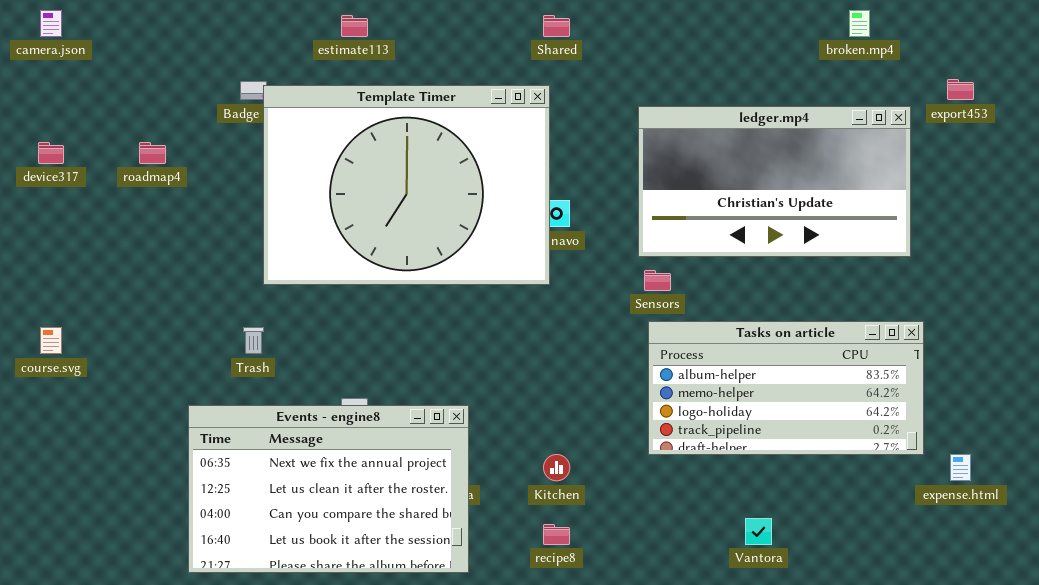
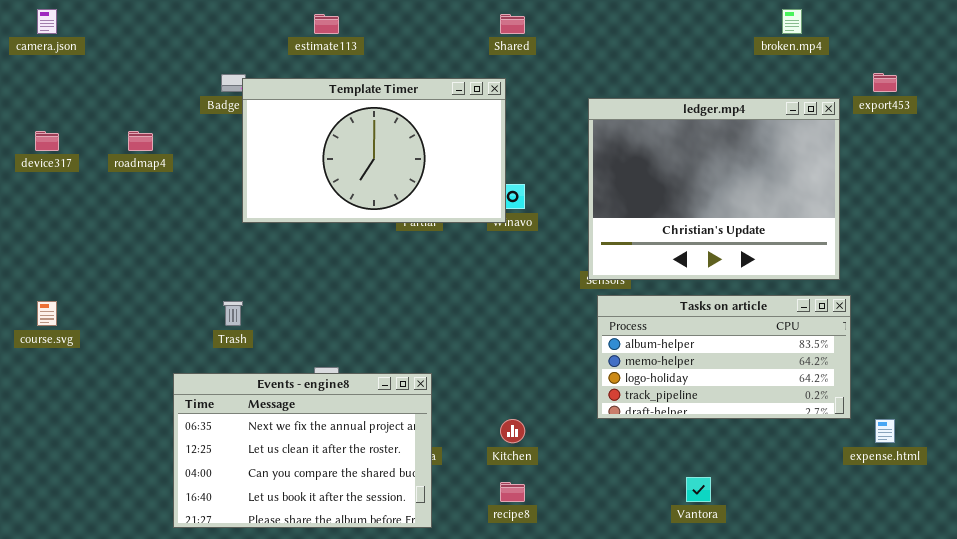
Template Timer: [263,85,550,285] -> [242,78,506,223], resized
ledger.mp4: [638,106,911,257] -> [588,98,840,280], resized

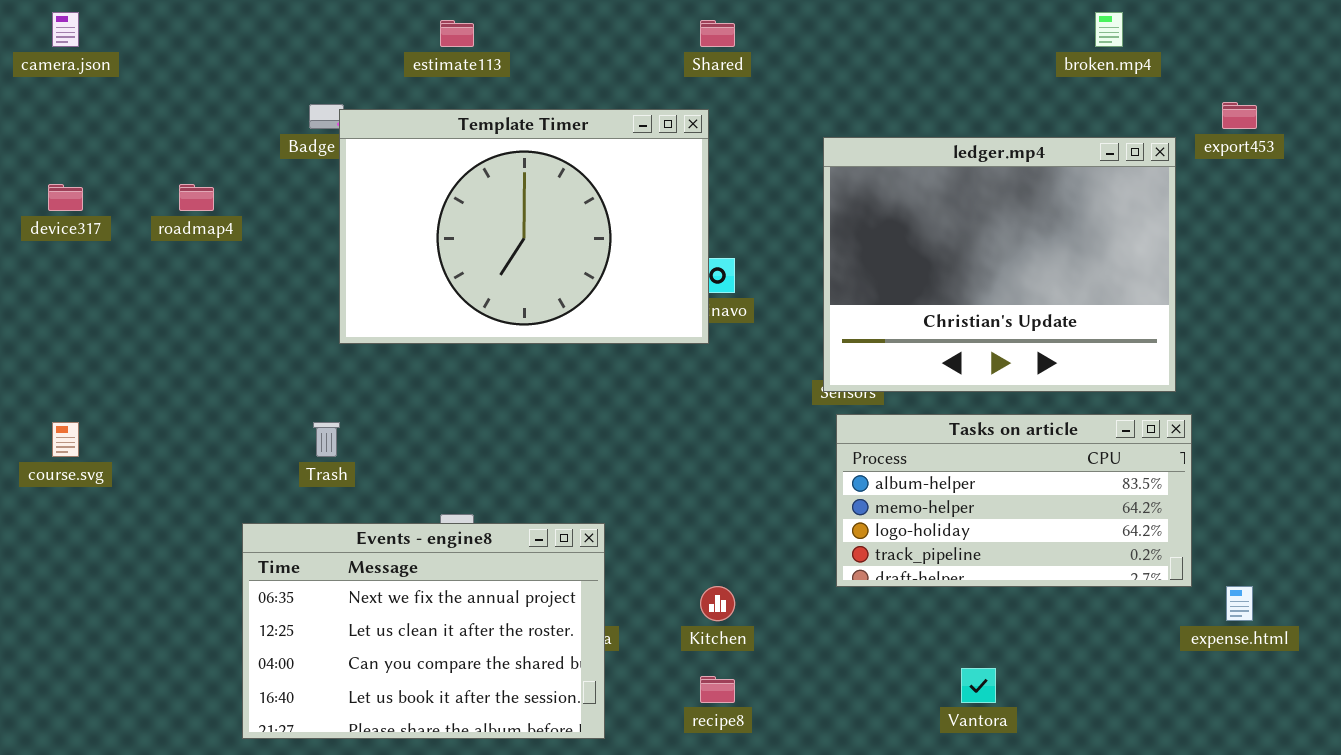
Template Timer: [242,78,506,223] -> [339,109,709,344], resized

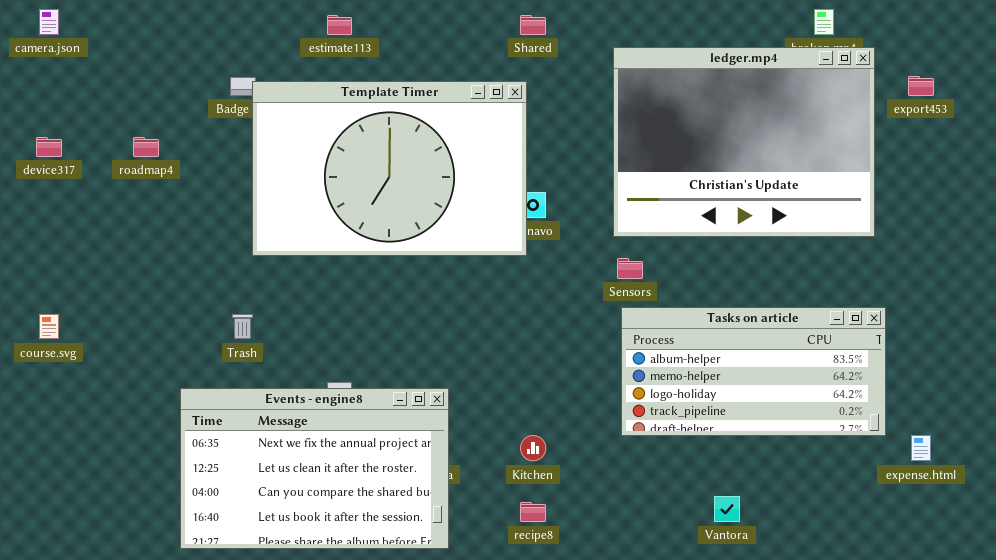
ledger.mp4: [823,137,1176,392] -> [613,47,875,237], moved

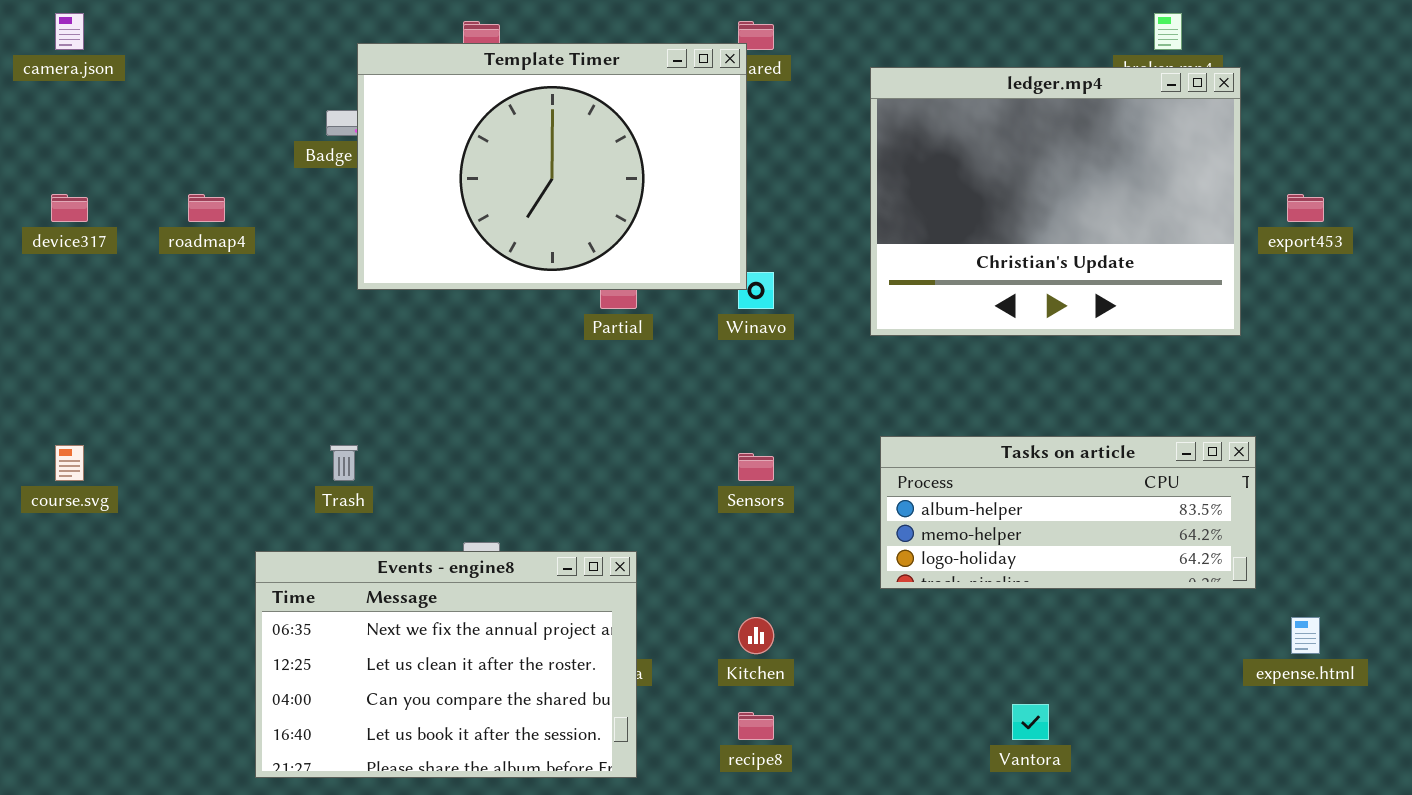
export453: [908,76,934,96] -> [1287,194,1324,222], moved
Template Timer: [252,81,527,256] -> [357,43,747,290], moved
Sensors: [617,258,643,279] -> [738,453,774,481], moved
Tasks on article: [621,307,886,436] -> [880,436,1256,589], resized

